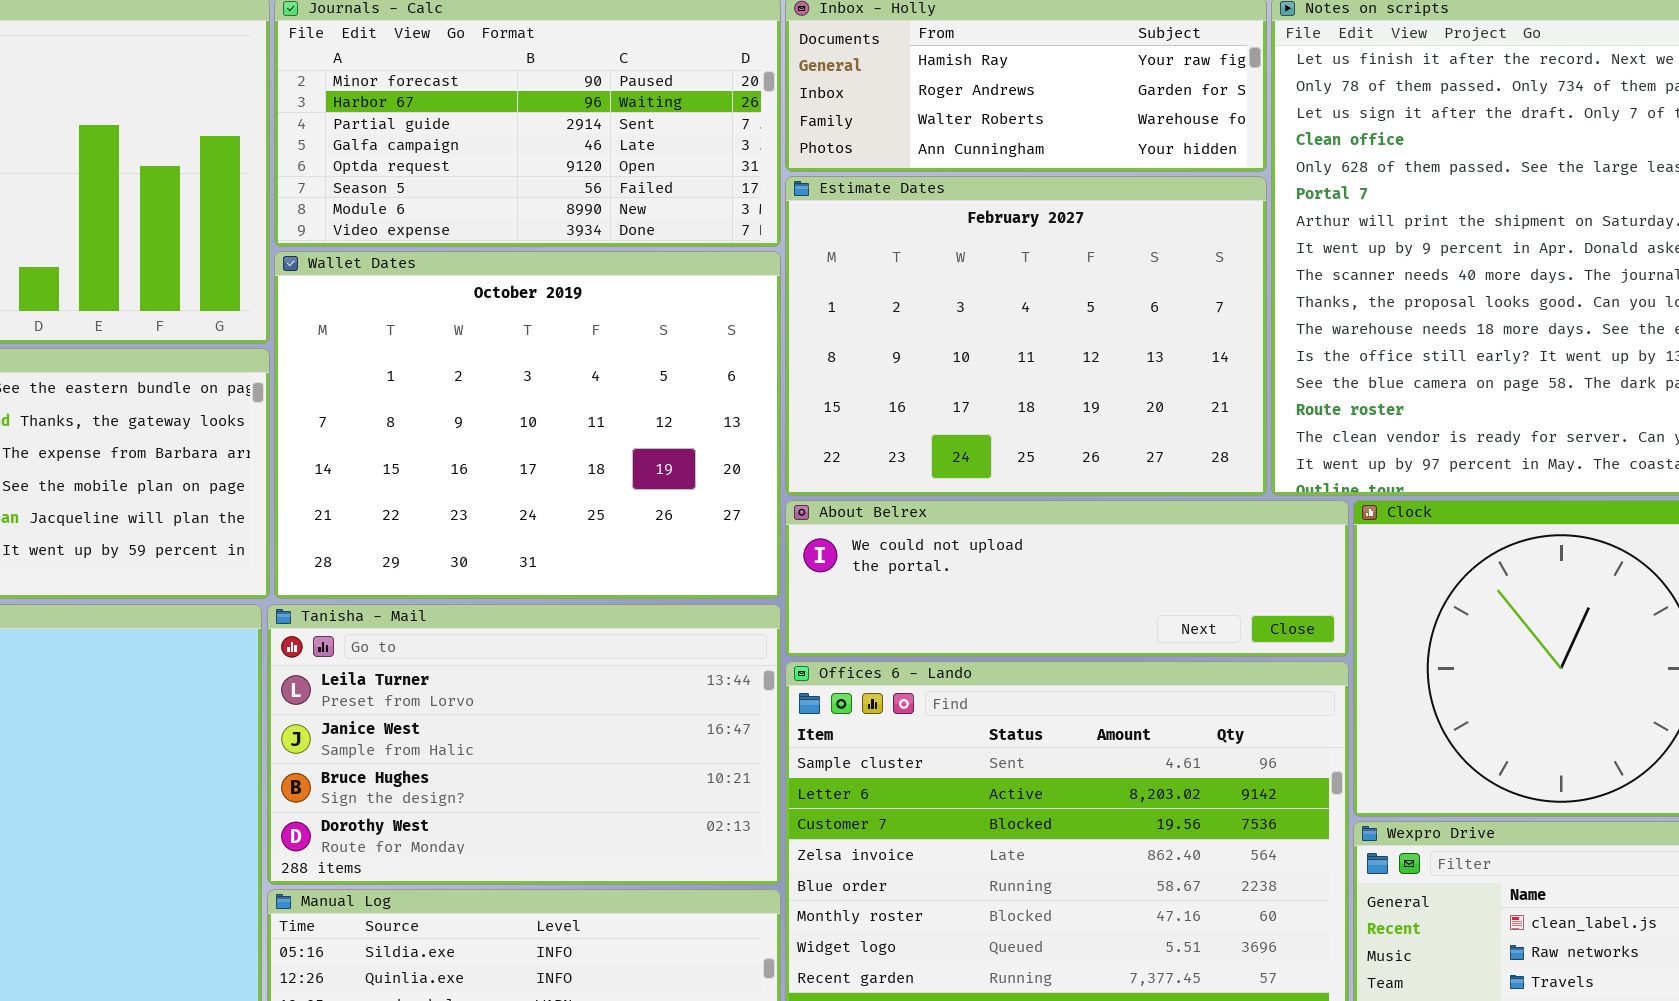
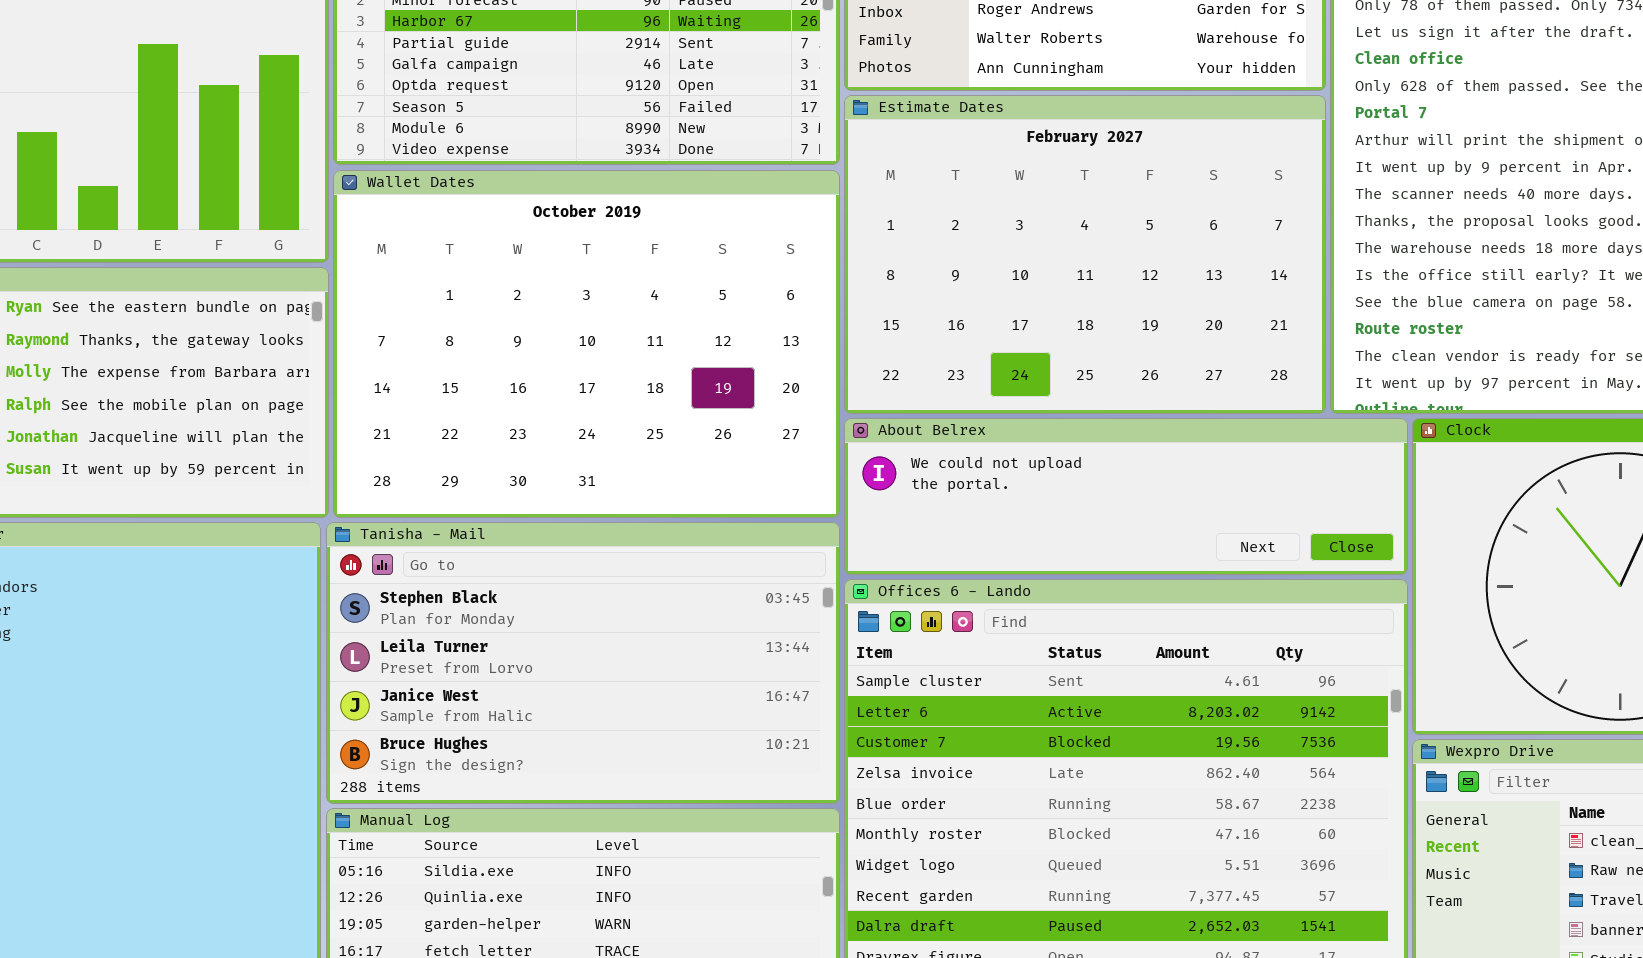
Tanisha - Mail: [267,604,781,885] -> [326,522,840,804], scrolled up 1 row

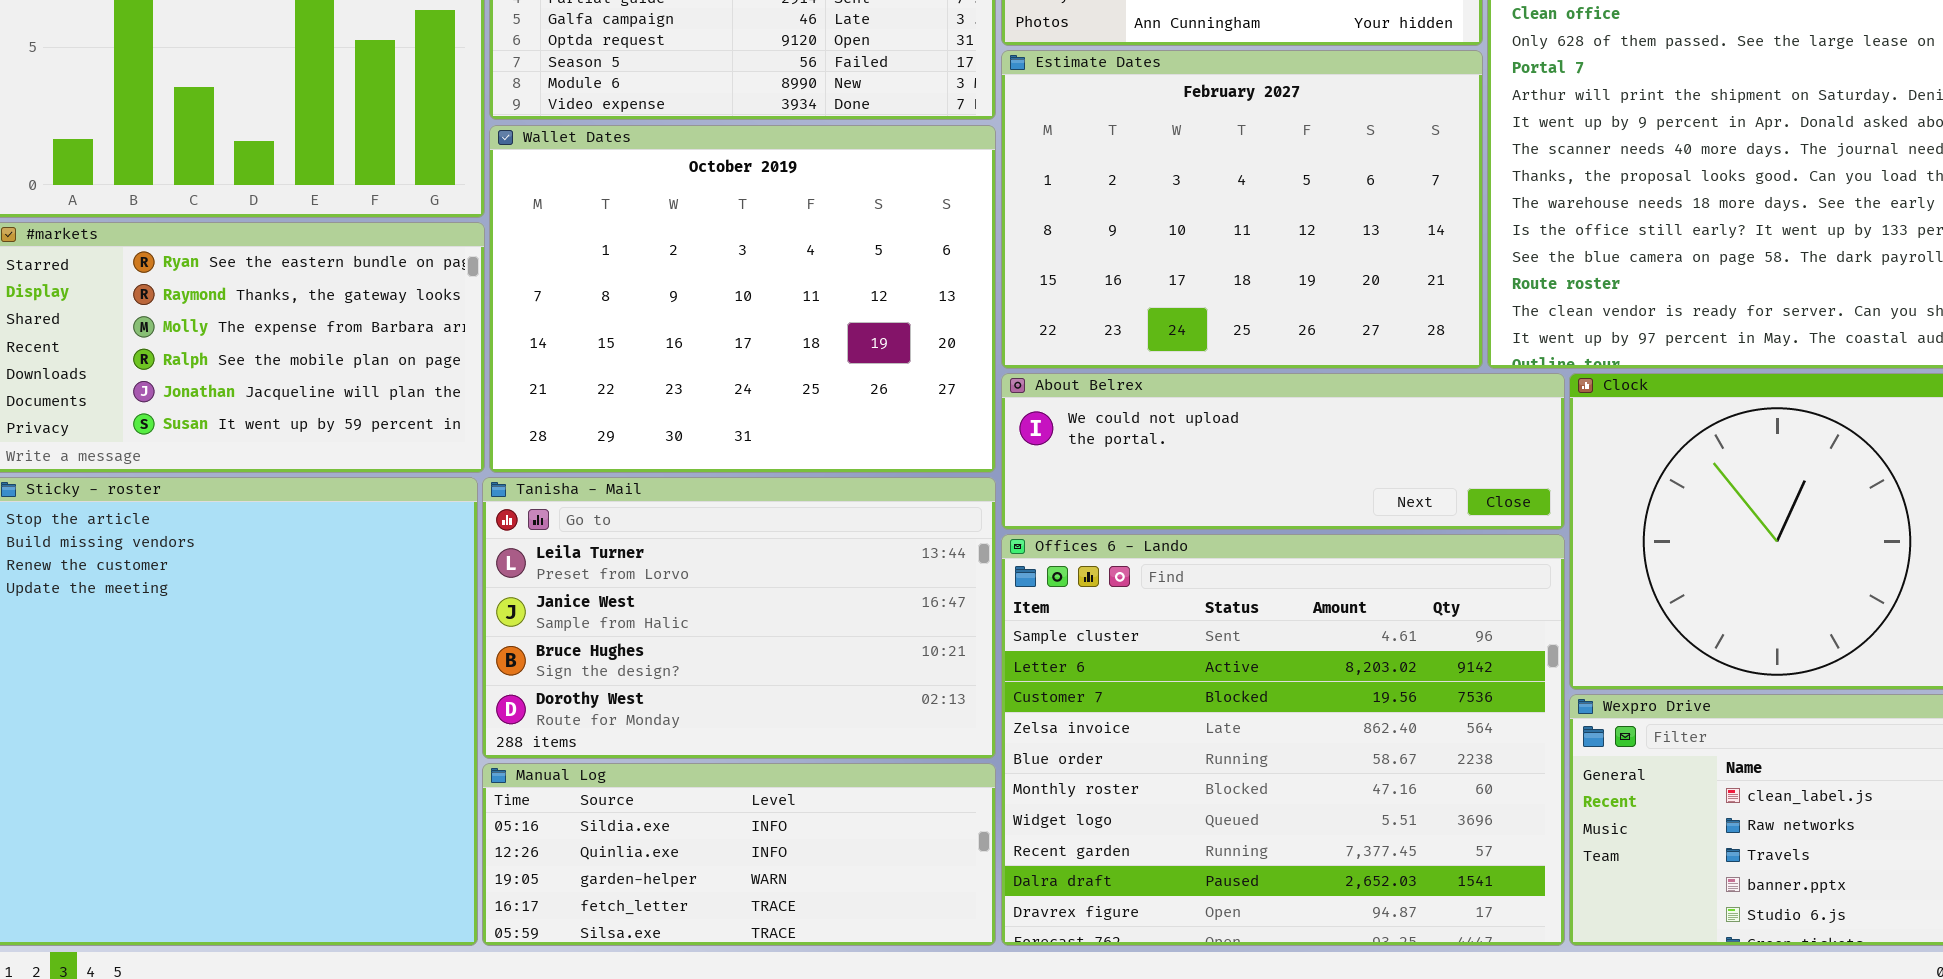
Tanisha - Mail: [326,522,840,804] -> [482,477,996,759], scrolled down 1 row

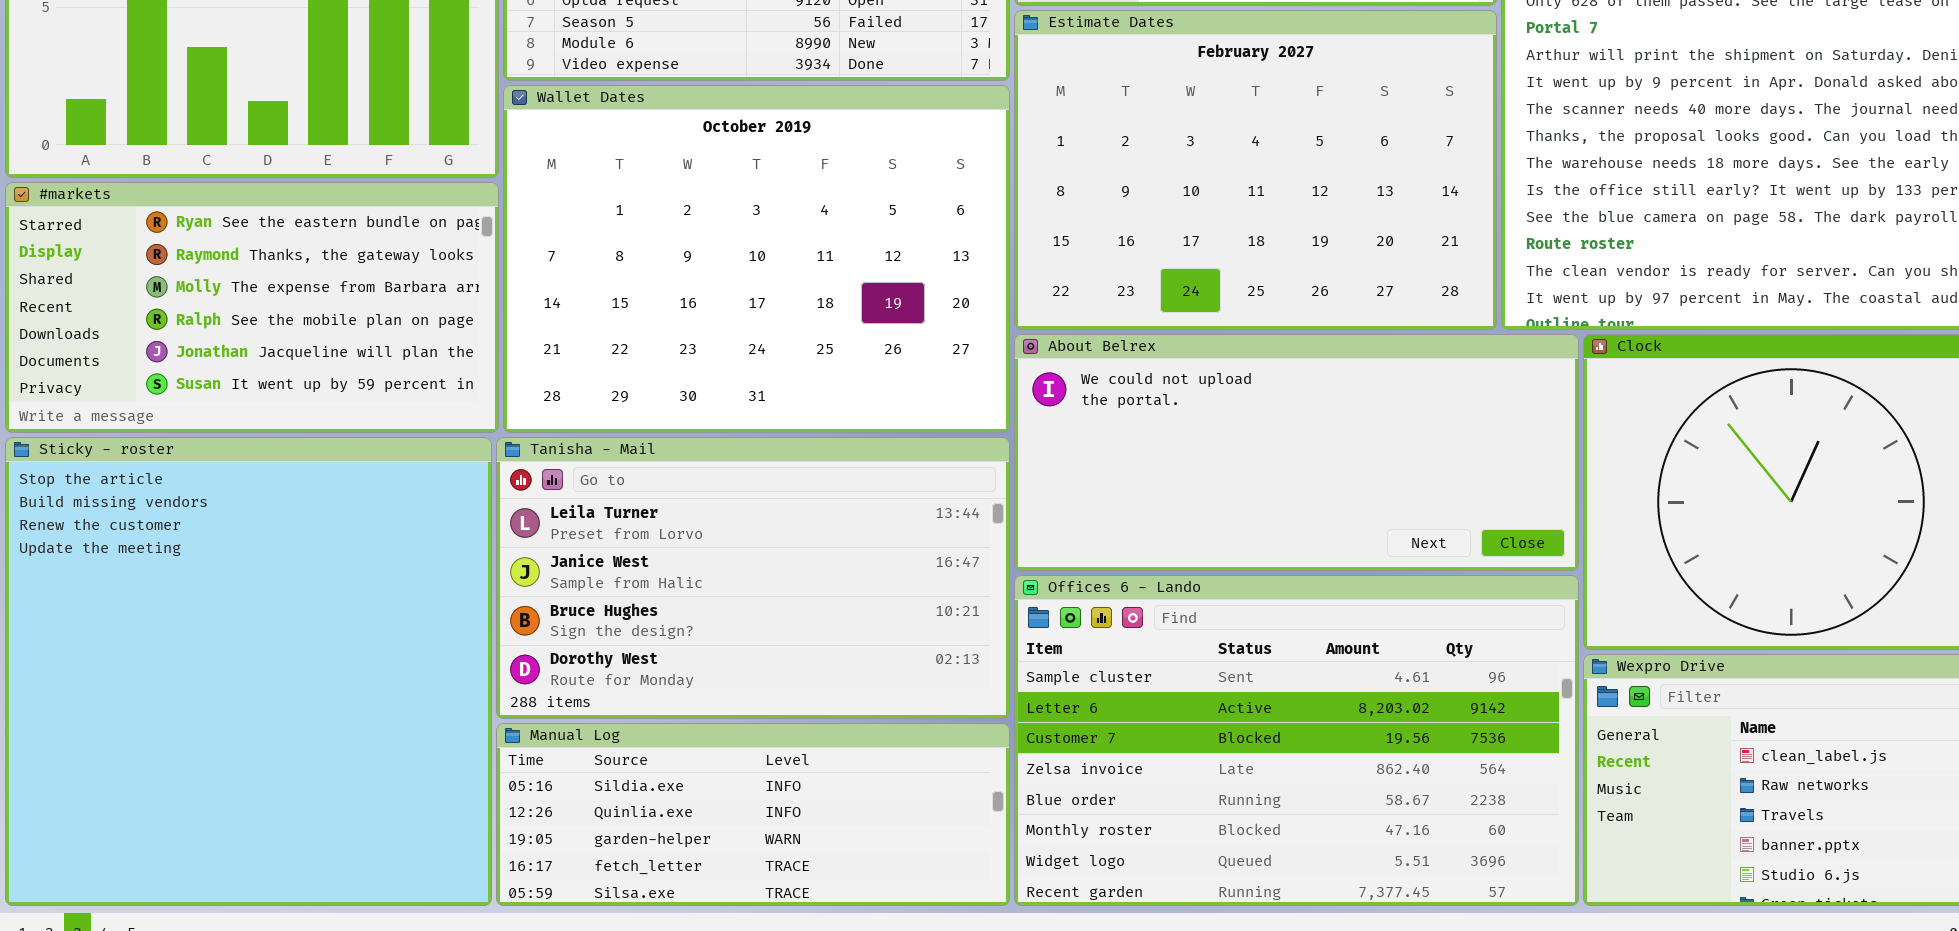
About Belrex: [1001,373,1565,530] -> [1014,334,1579,571], resized
Offices 6 - Lando: [1001,534,1565,946] -> [1014,575,1579,906], resized

